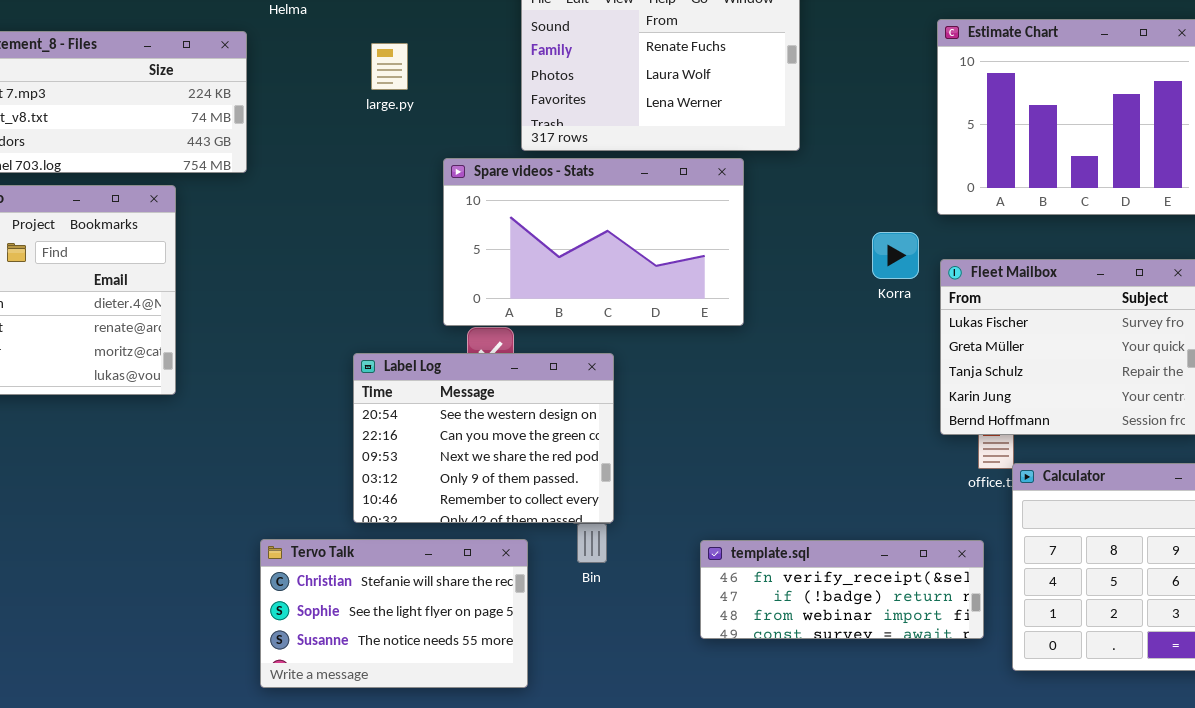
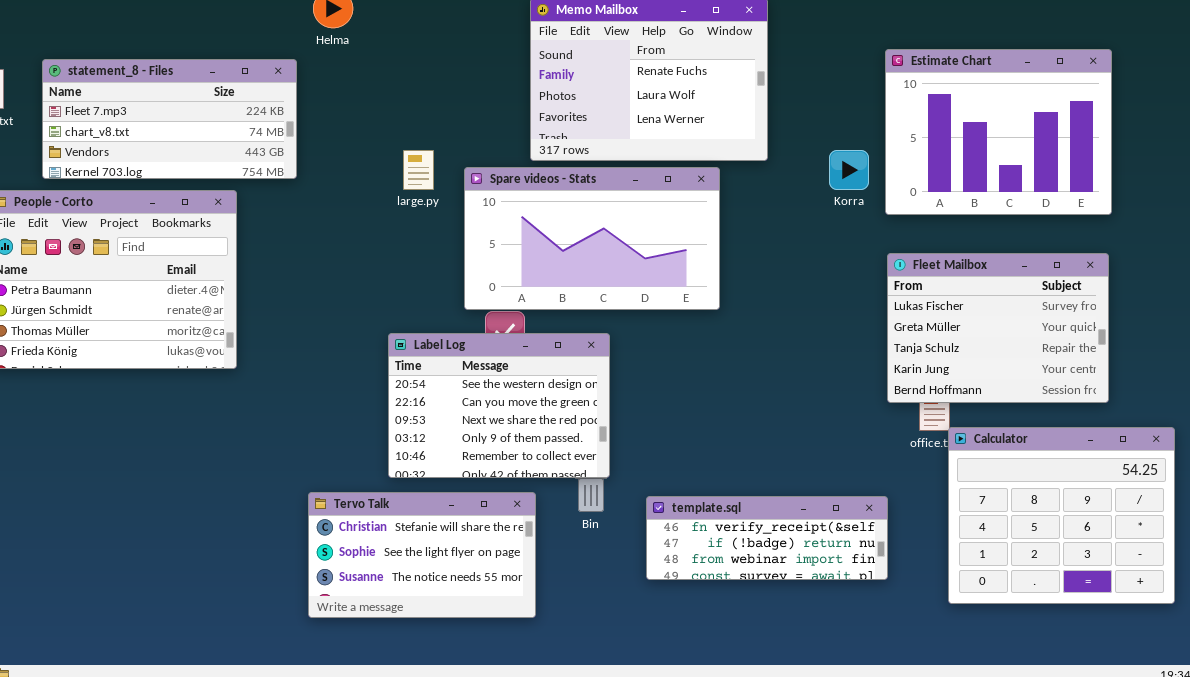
large.py: [371,43,408,90] -> [403,150,434,190], moved
Korra: [872,232,919,279] -> [829,150,869,190], moved
template.sql: [700,540,984,639] -> [646,496,888,580], moved

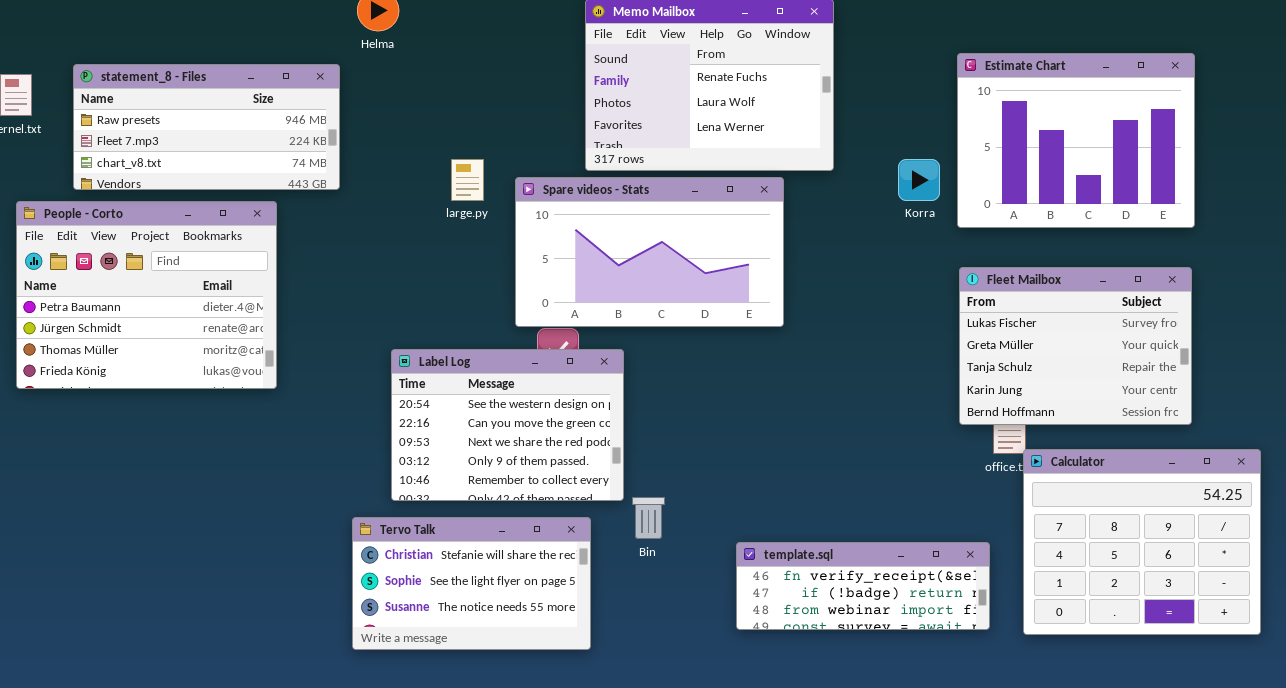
statement_8 - Files: [42,59,297,179] -> [73,64,340,190], scrolled up 1 row
Label Log: [388,333,610,478] -> [391,349,624,501], moved
template.sql: [646,496,888,580] -> [736,542,990,630], moved

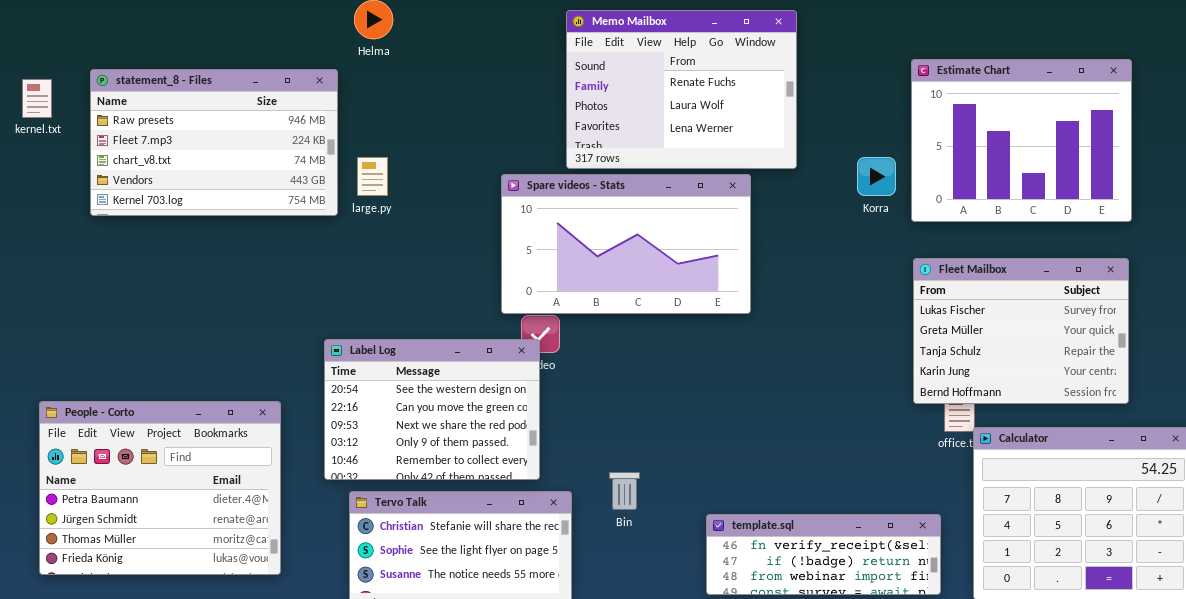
statement_8 - Files: [73,64,340,190] -> [90,69,338,216], resized
large.py: [451,159,484,201] -> [357,157,388,196], moved
People - Corto: [16,201,277,389] -> [39,401,281,575], moved
Label Log: [391,349,624,501] -> [324,339,540,480], moved

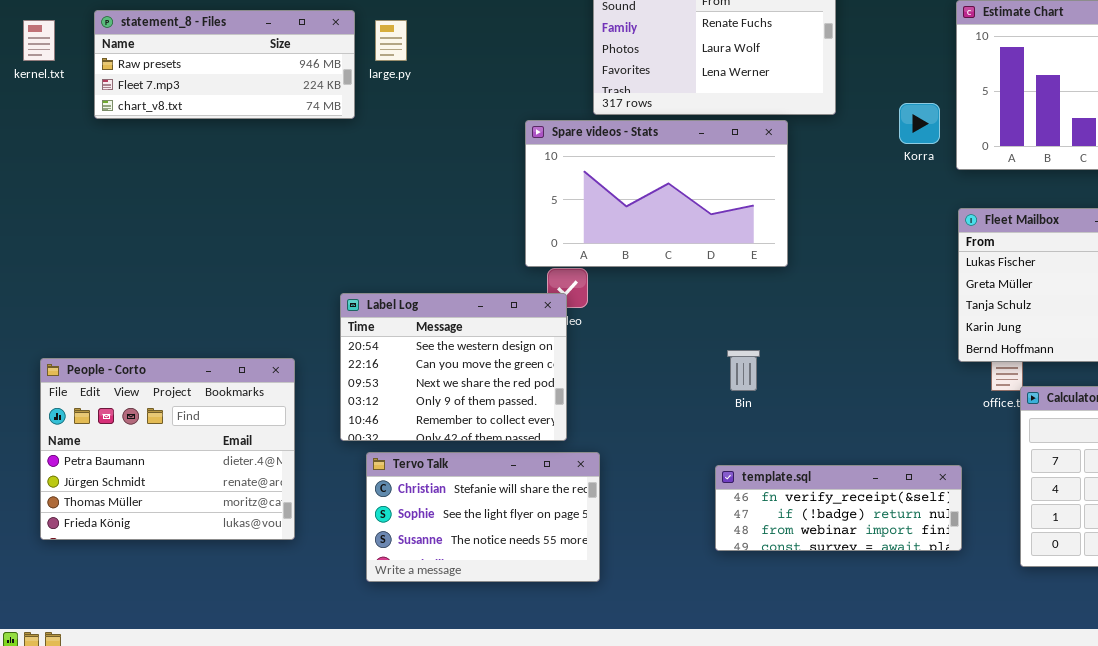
statement_8 - Files: [90,69,338,216] -> [94,10,355,119], resized
large.py: [357,157,388,196] -> [375,20,407,61], moved
Bin: [609,472,640,510] -> [727,350,760,391], moved
template.sql: [706,514,941,595] -> [715,465,962,551], moved

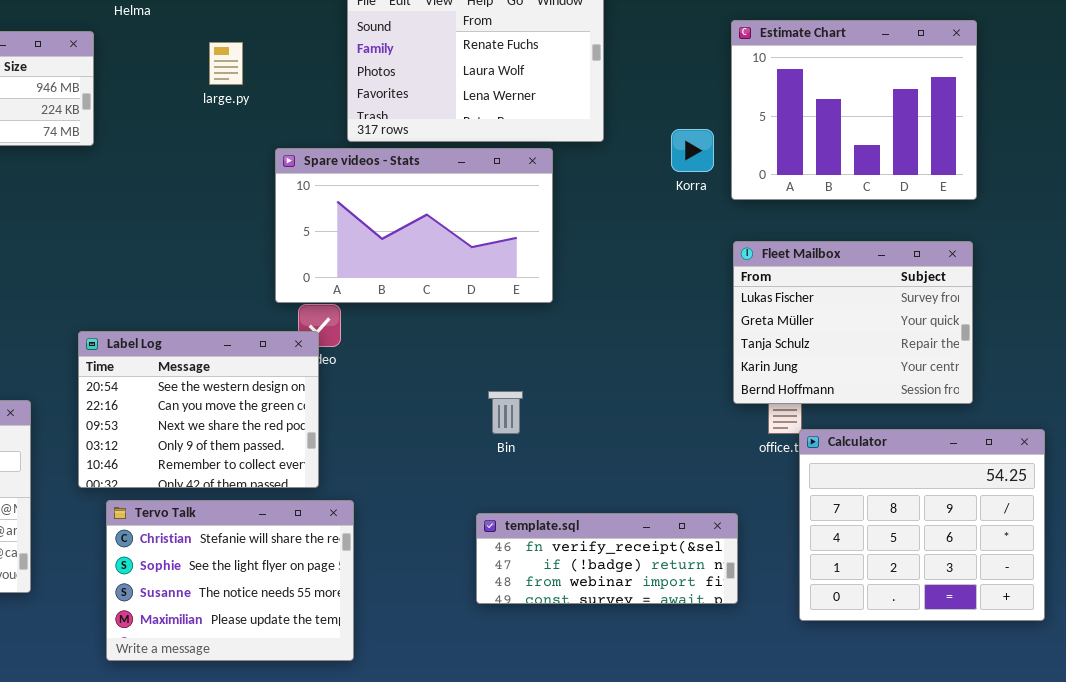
large.py: [375,20,407,61] -> [209,42,243,85], moved
Tervo Talk: [366,452,600,582] -> [106,500,354,661], resized

